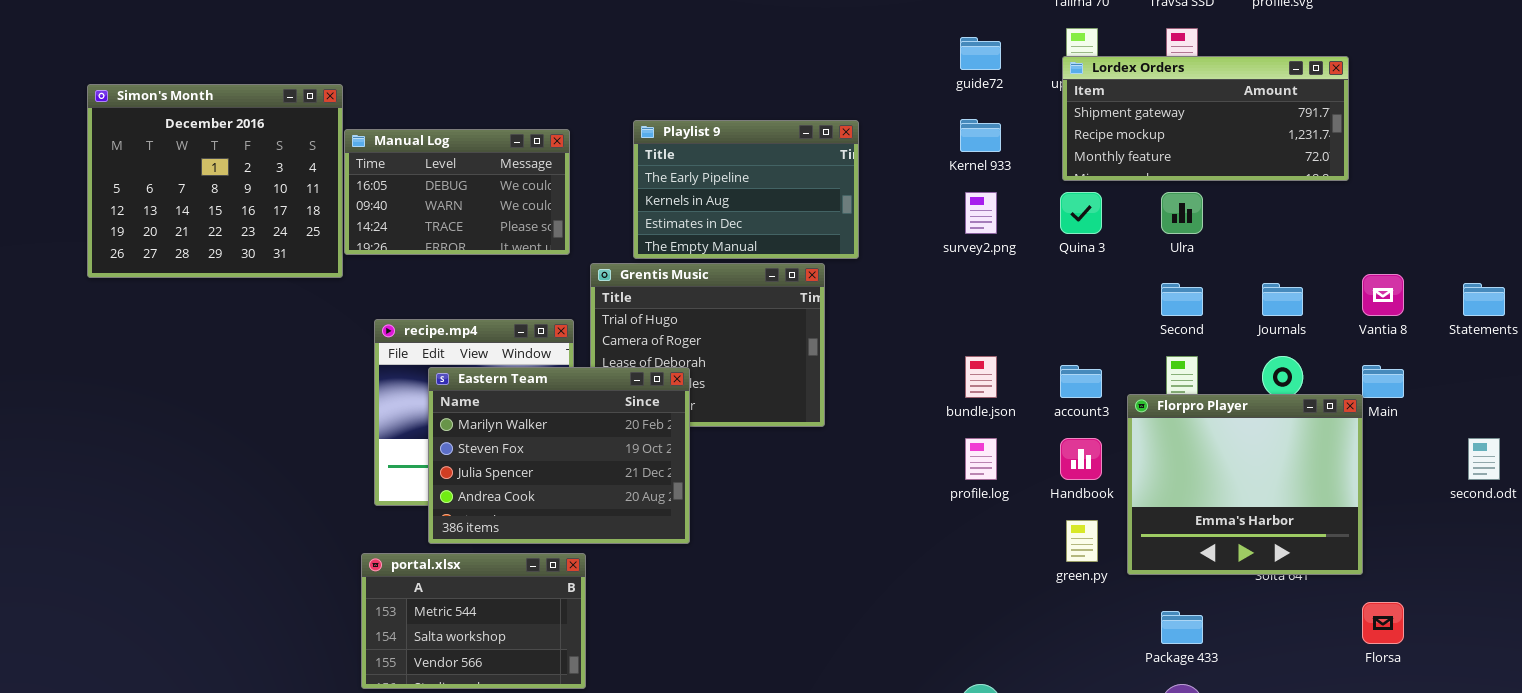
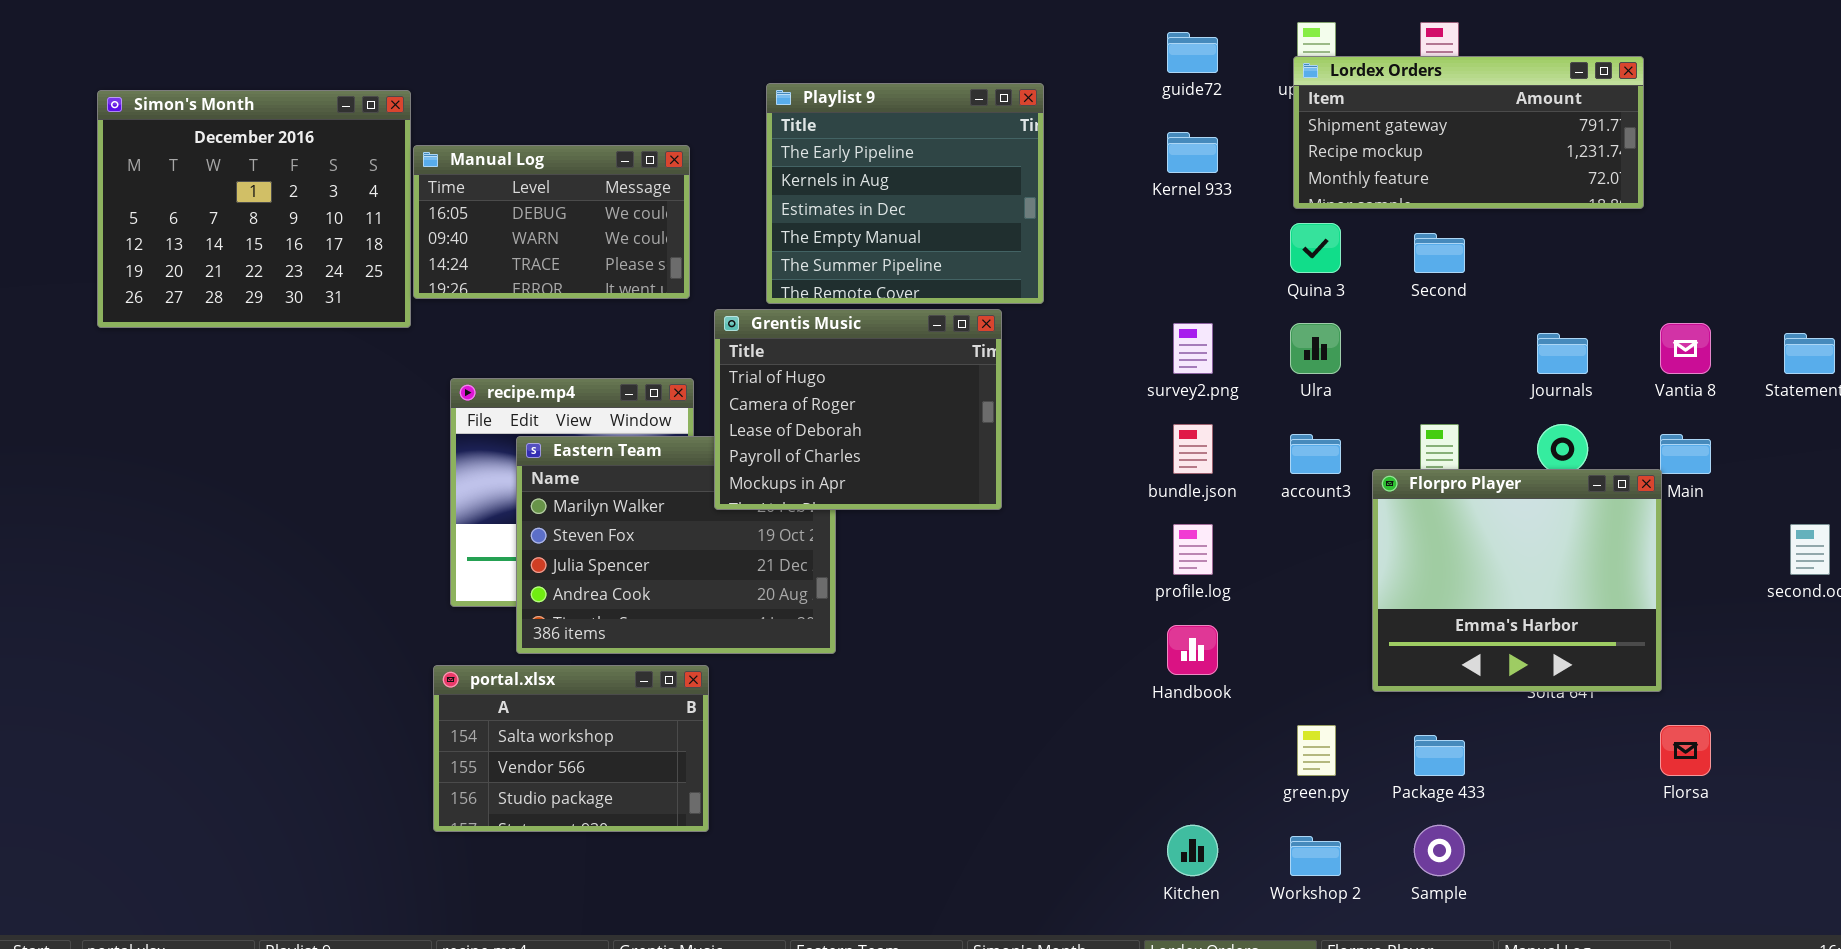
Playlist 9: [633,120,859,259] -> [766,83,1044,304], resized
survey2.png: [965,192,997,234] -> [1173,323,1213,374], moved
Ulra: [1161,192,1203,234] -> [1290,323,1341,374], moved
Grentis Music: [590,263,825,427] -> [714,309,1002,510], raised
Second: [1161,283,1203,316] -> [1414,233,1465,273], moved
Handbook: [1060,438,1102,480] -> [1167,625,1218,675], moved
green.py: [1066,520,1098,562] -> [1297,725,1336,776], moved
portal.xlsx: [361,553,586,689] -> [433,665,709,832], scrolled down 1 row

